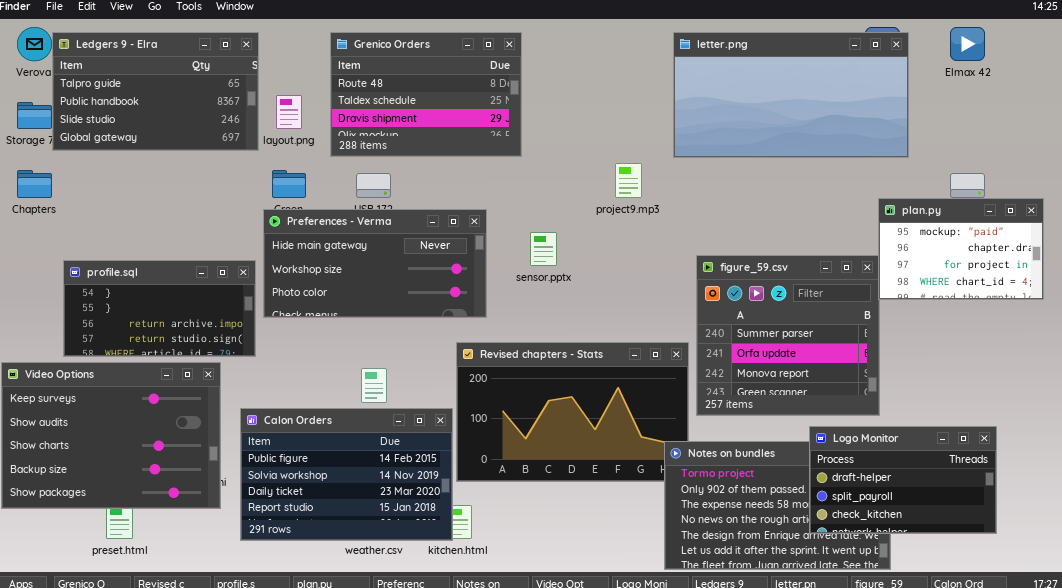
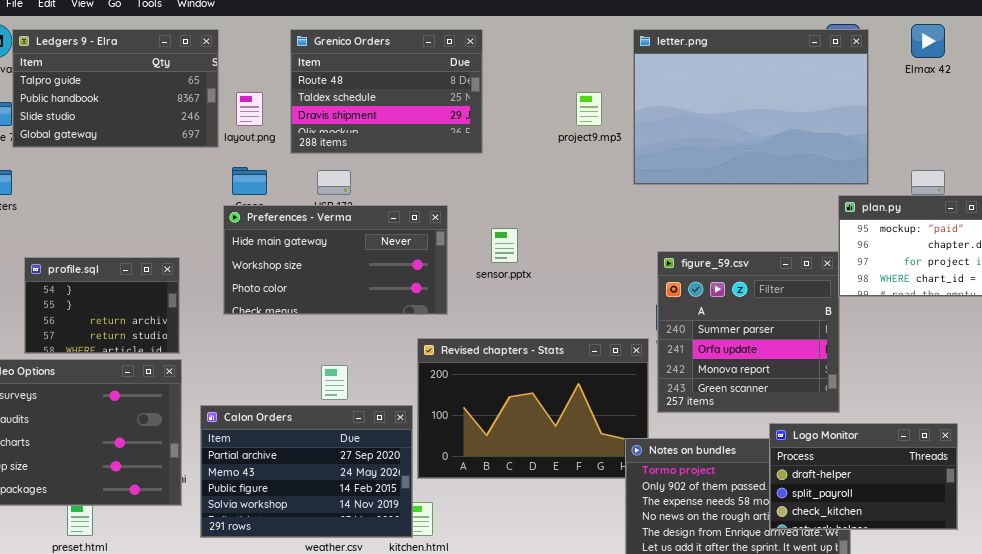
letter.png: [673,32,909,158] -> [633,29,869,185], resized
project9.mp3: [615,163,642,198] -> [576,92,602,126], moved
profile.sql: [63,260,256,357] -> [24,257,180,354], resized
Calon Orders: [240,408,453,541] -> [200,405,413,538], scrolled up 2 rows

